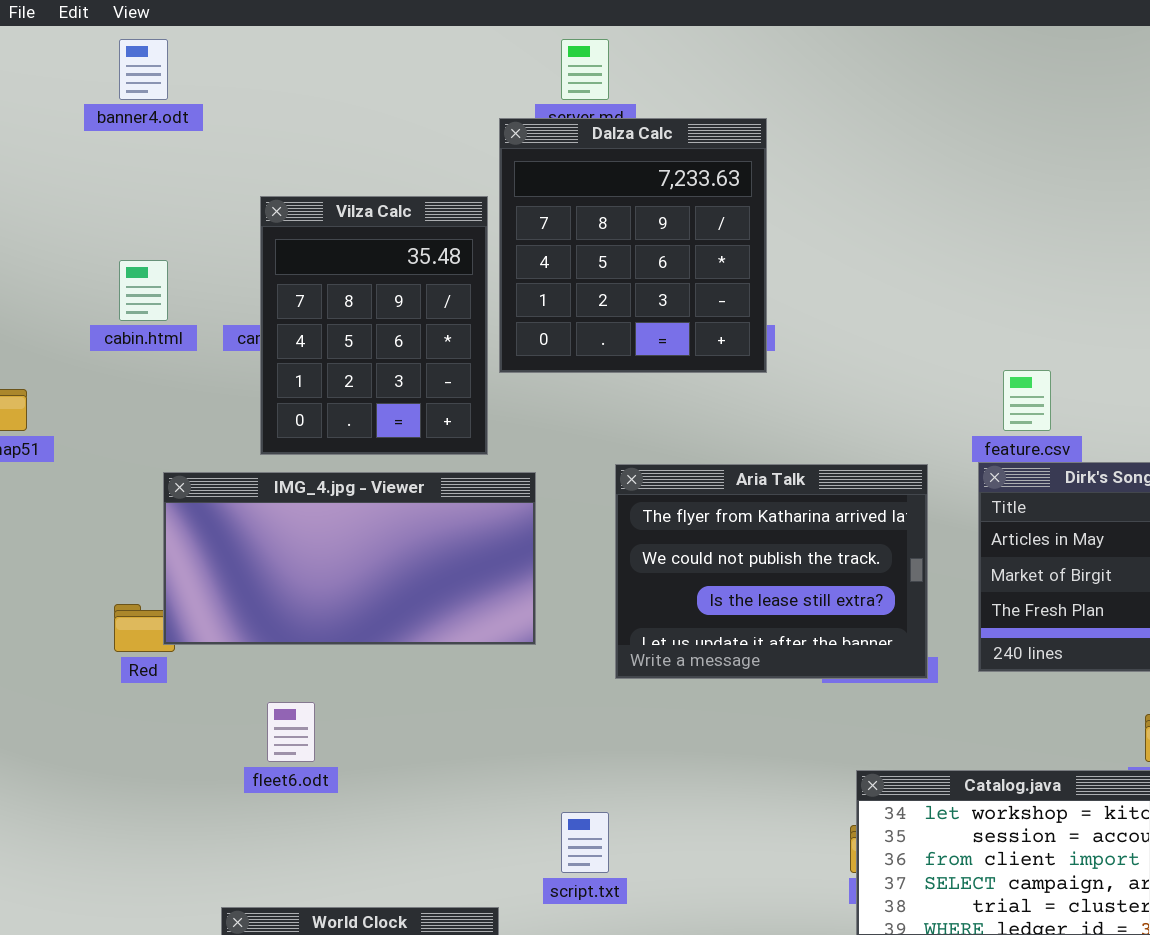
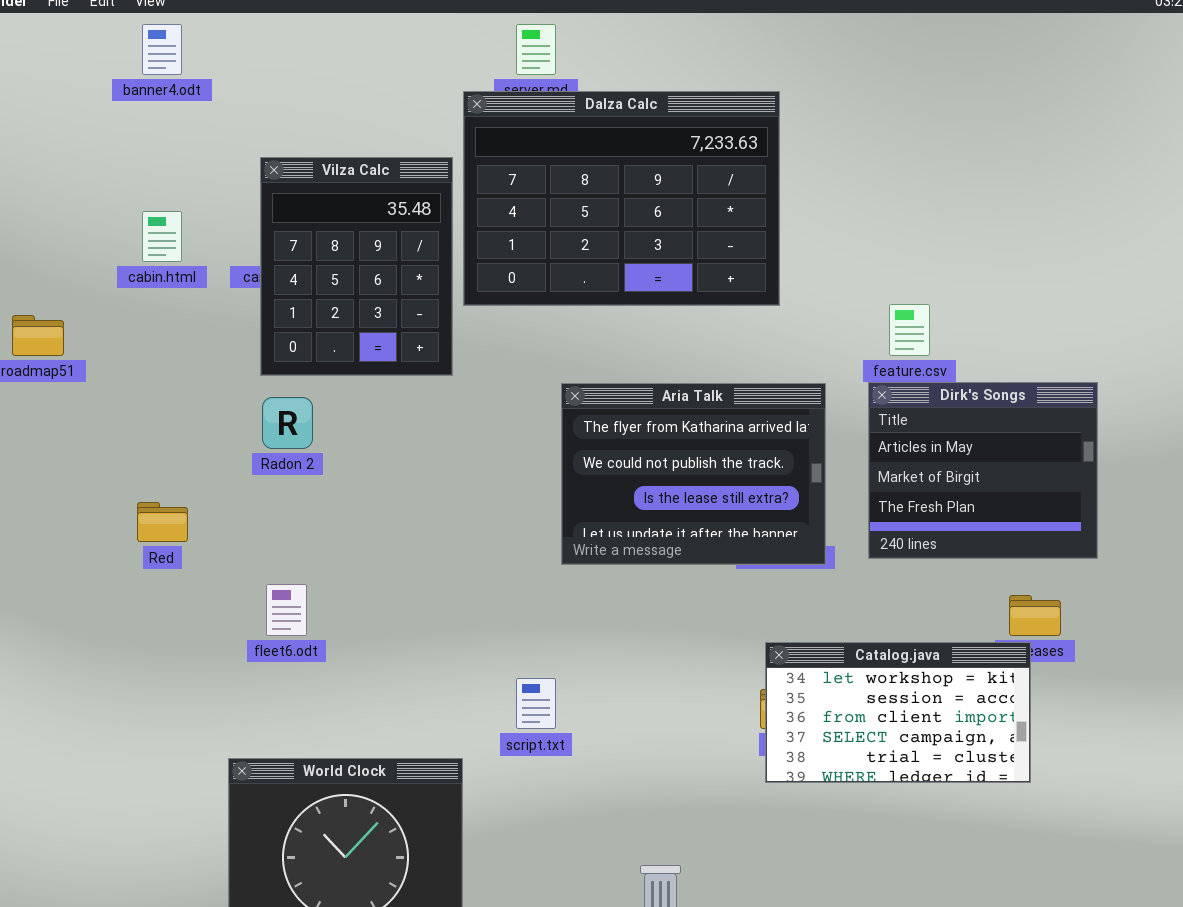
Dalza Calc: [499,118,767,373] -> [463,91,780,306], resized
IMG_4.jpg - Viewer: [163,472,536,645] -> none, closed

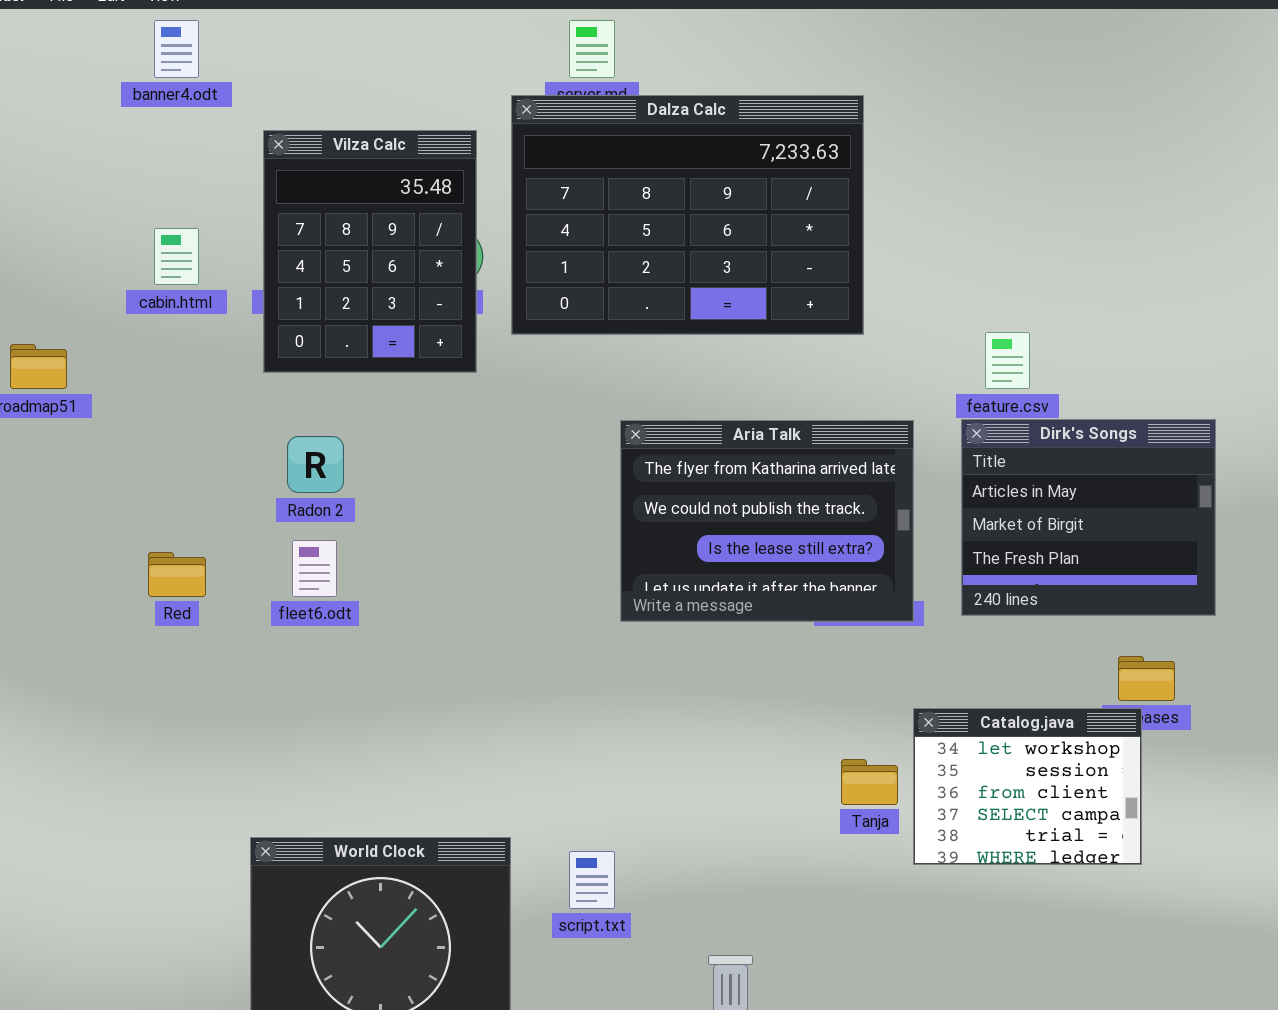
Vilza Calc: [260,157,453,376] -> [263,130,477,373], moved
fleet6.odt: [266,584,307,636] -> [292,540,337,597], moved
Catalog.java: [765,642,1031,783] -> [913,708,1142,865], resized
script.txt: [516,678,556,729] -> [569,851,615,909], moved

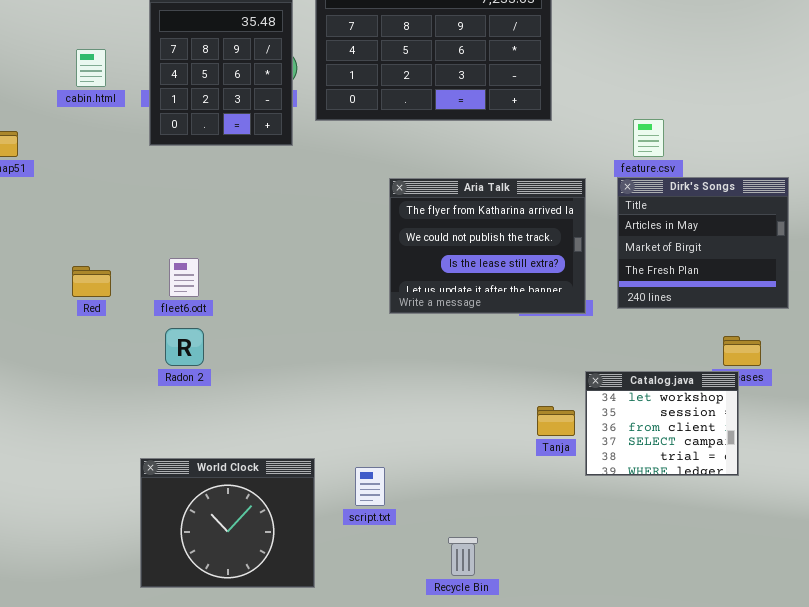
Radon 2: [287,436,344,493] -> [165,328,204,366], moved

